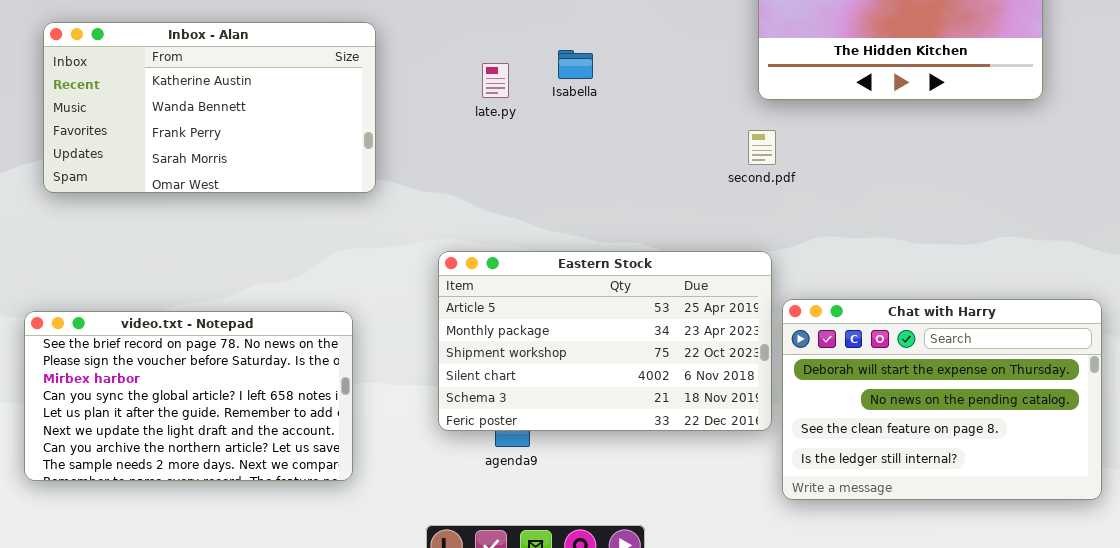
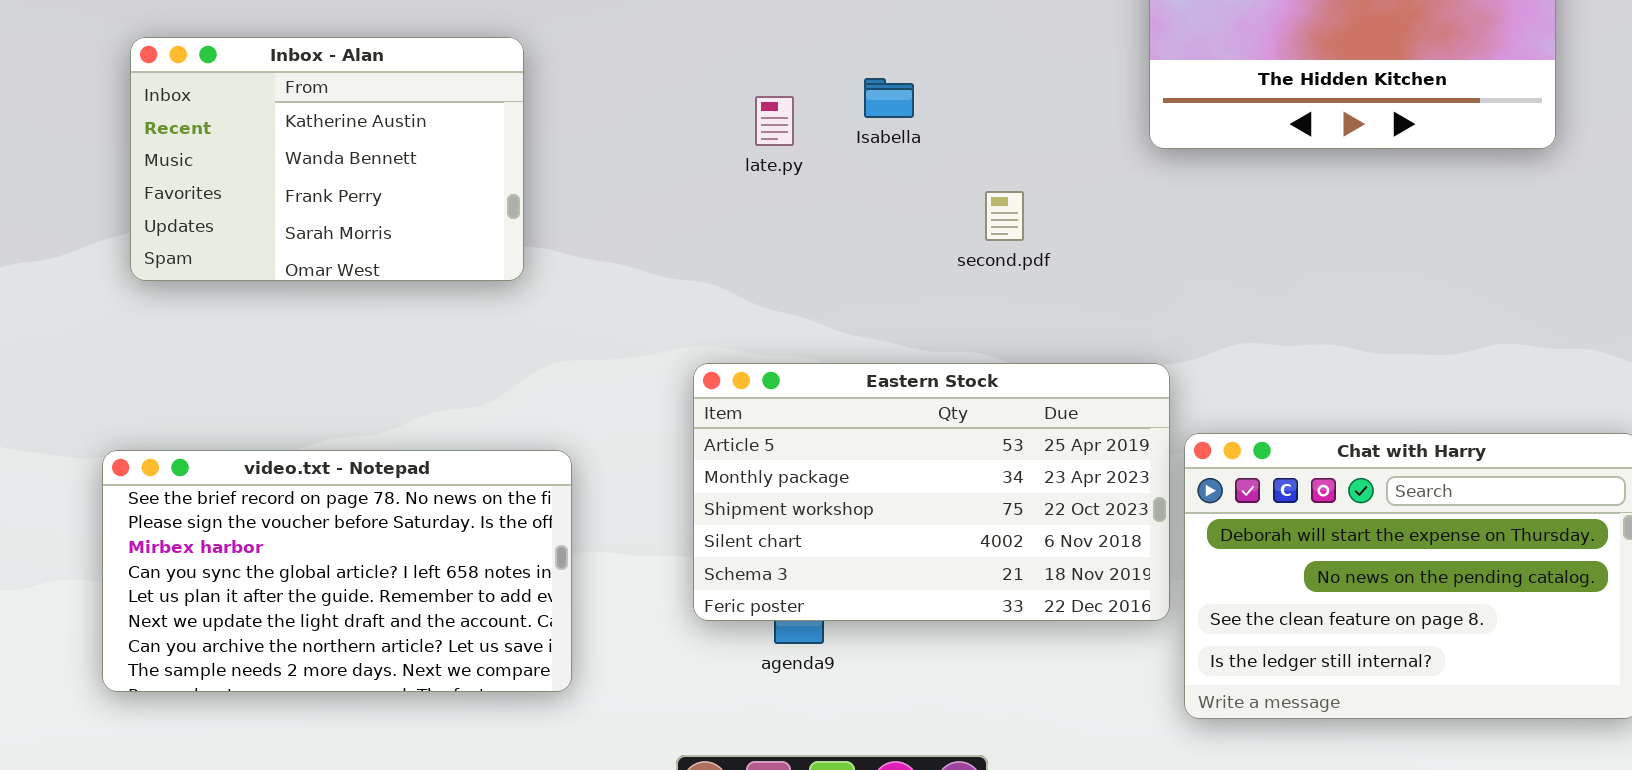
Inbox - Alan: [43,22,376,193] -> [130,37,524,281], resized
second.pdf: [748,130,776,165] -> [985,191,1024,241], moved

